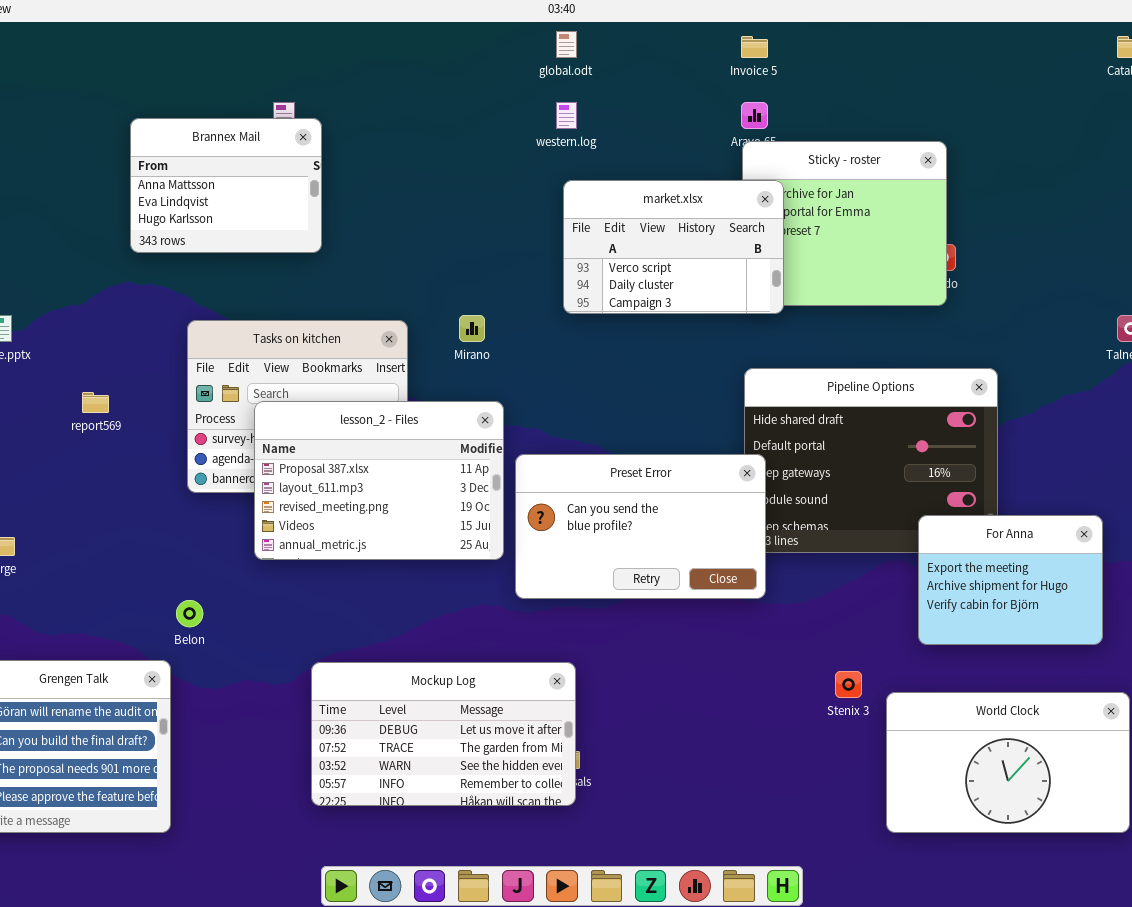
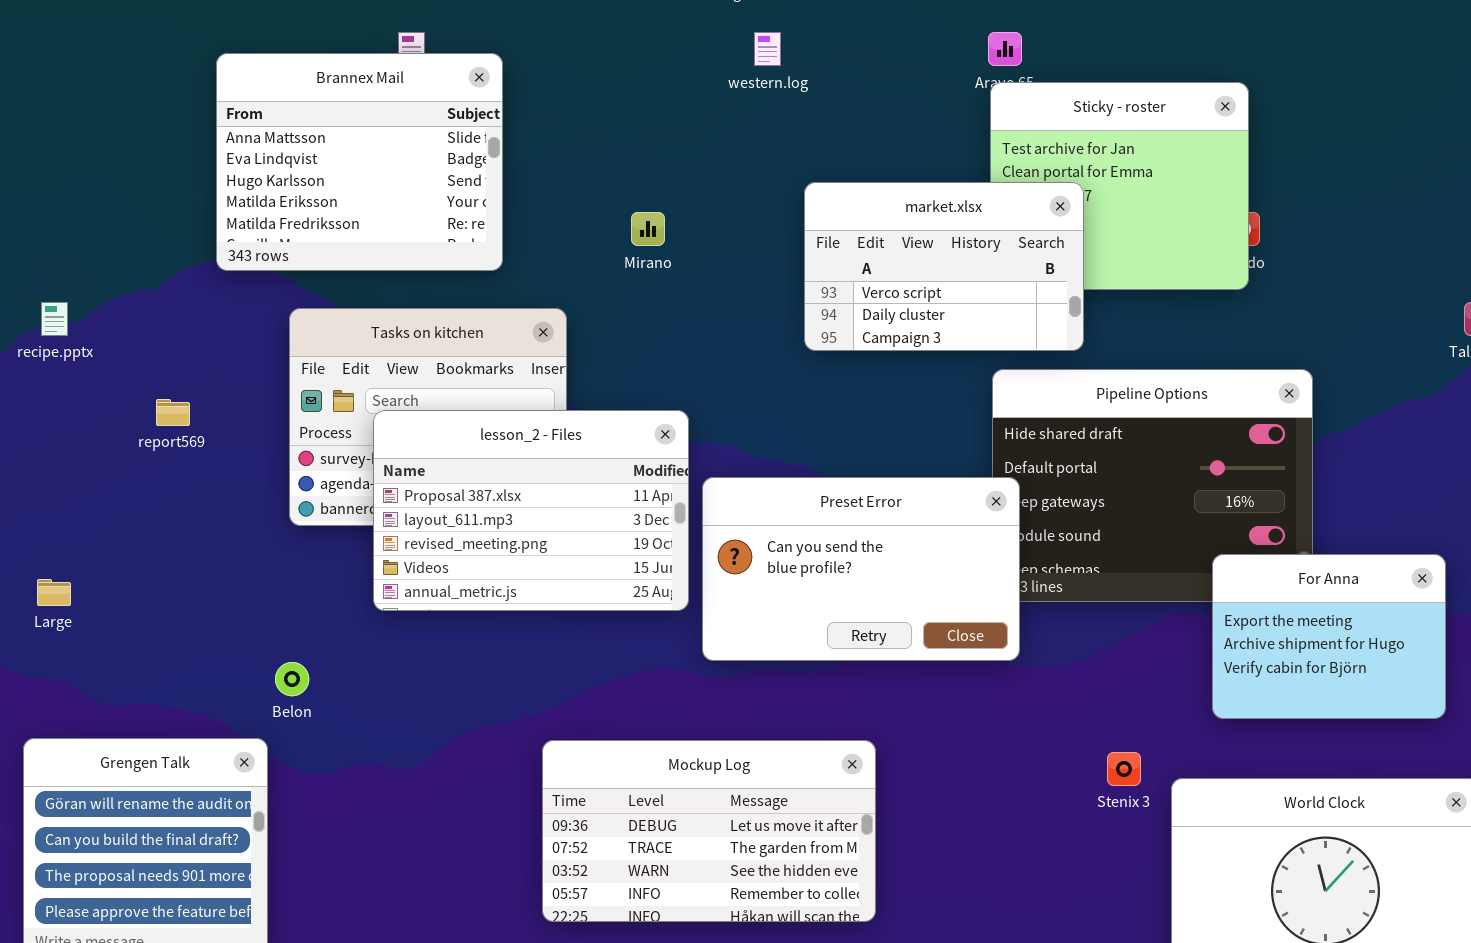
Brannex Mail: [130,118,322,253] -> [216,53,503,271], resized
market.xlsx: [563,180,784,314] -> [804,182,1084,351], moved
Mirano: [459,315,485,342] -> [631,212,665,246], moved
Mockup Log: [311,662,576,806] -> [542,740,876,922], moved

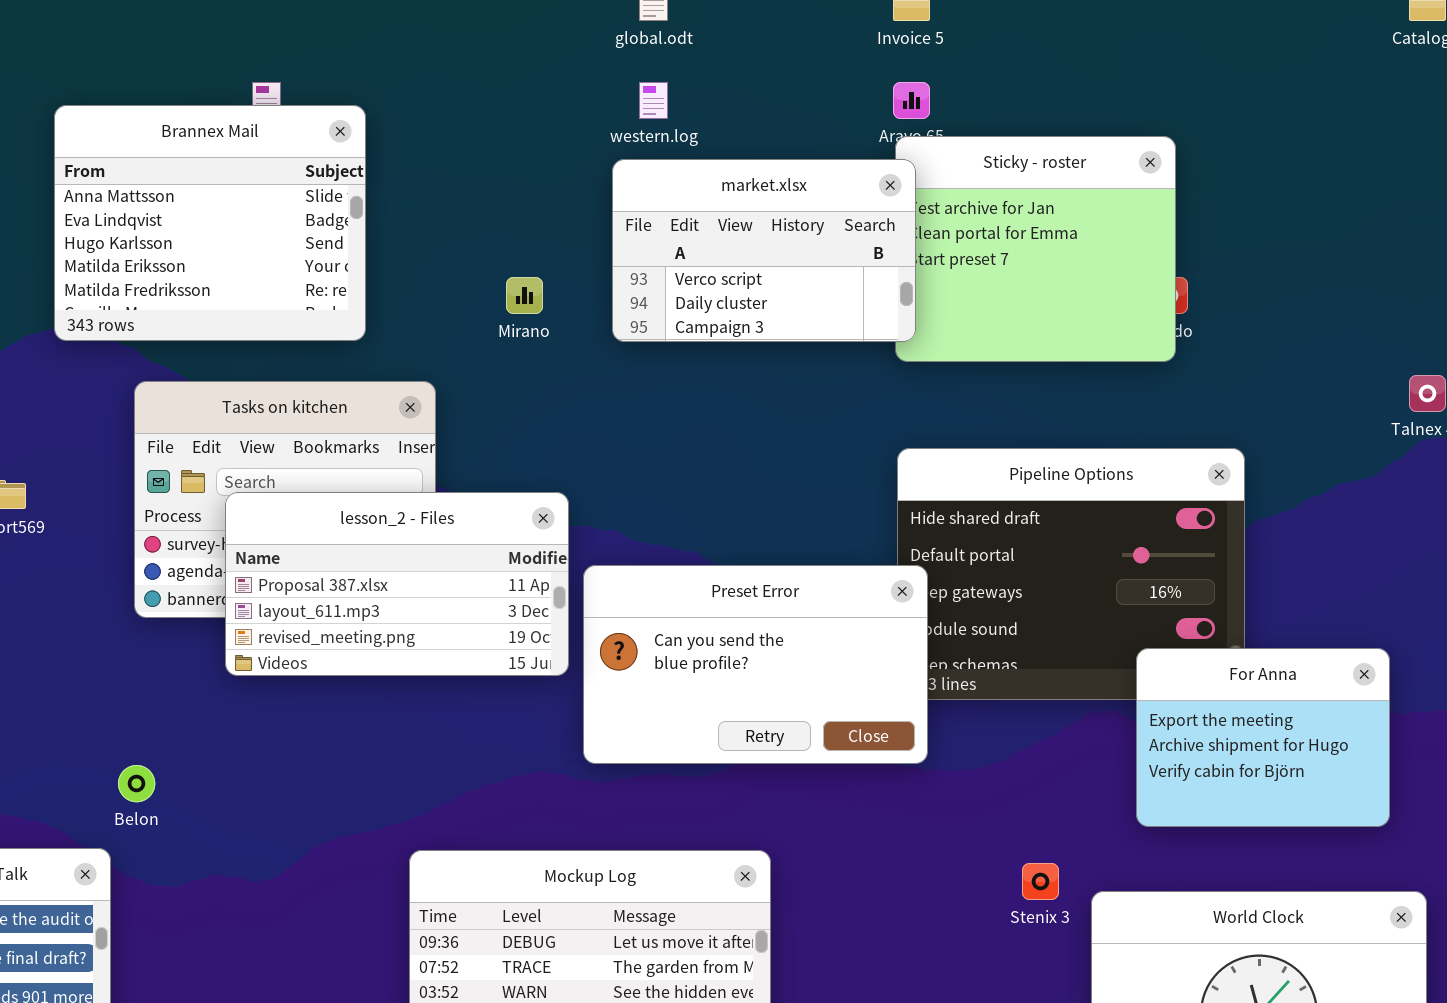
market.xlsx: [804,182,1084,351] -> [612,159,916,342], moved
lesson_2 - Files: [373,410,689,611] -> [225,492,569,676], resized

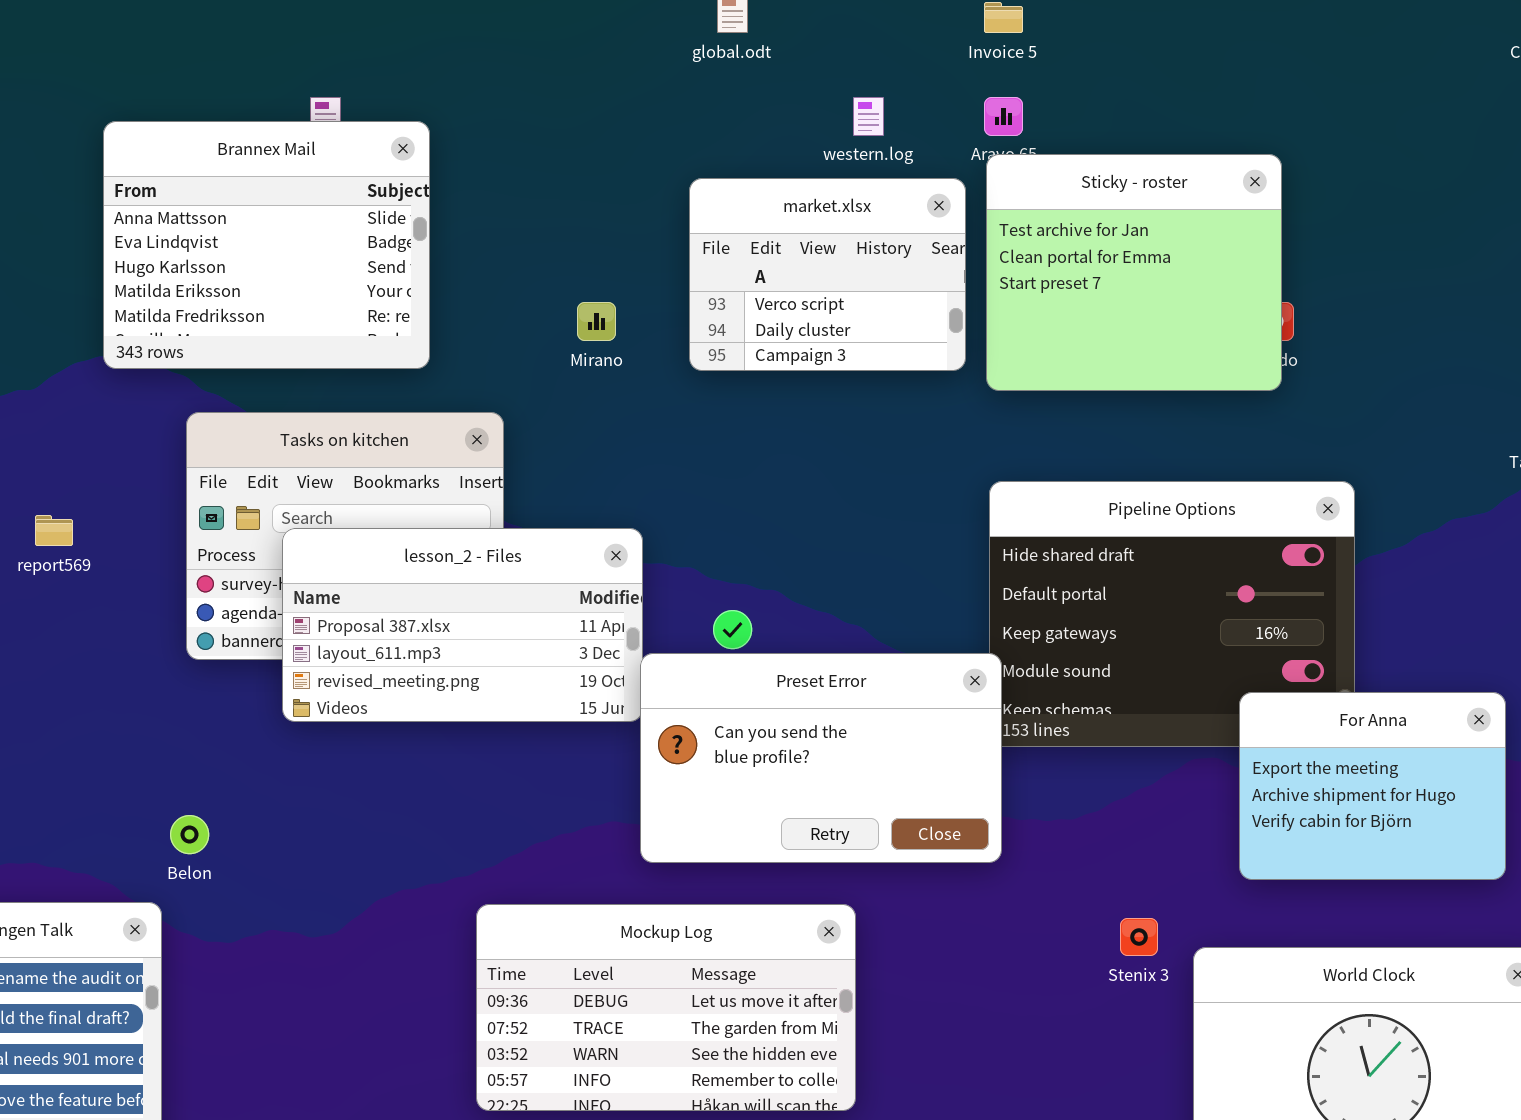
western.log: [639,82,668,119] -> [853,97,884,136], moved
market.xlsx: [612,159,916,342] -> [689,178,966,371], resized
Preset Error: [583,565,928,764] -> [640,653,1002,863], moved

